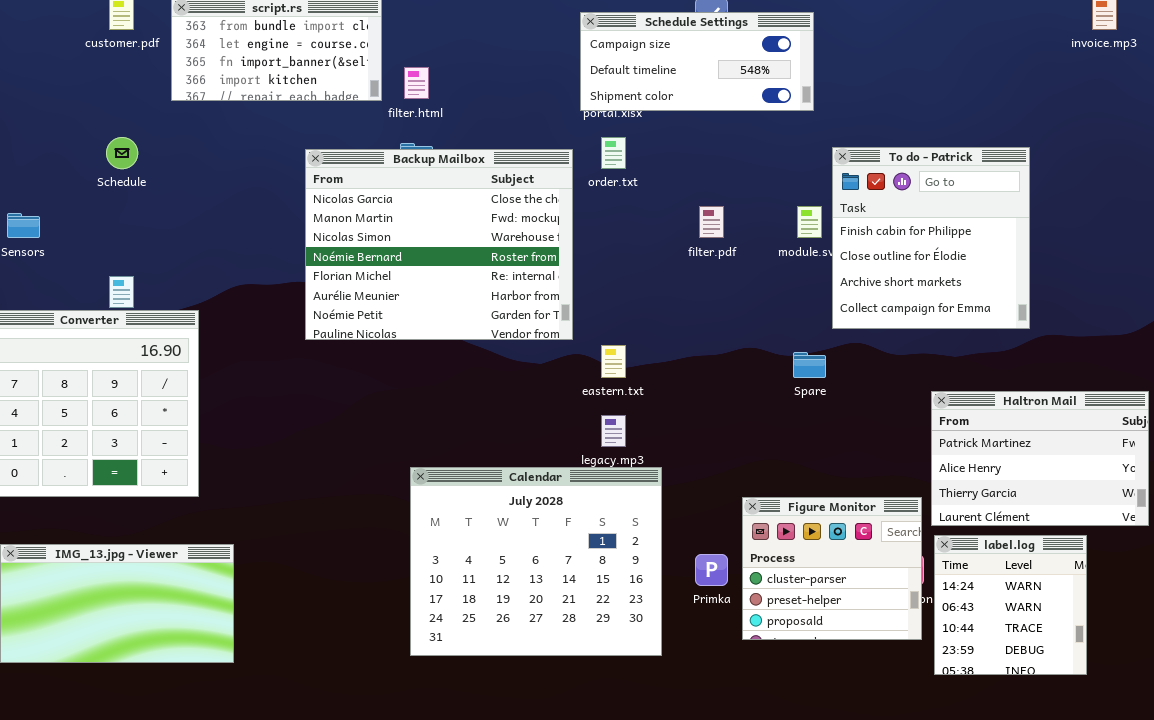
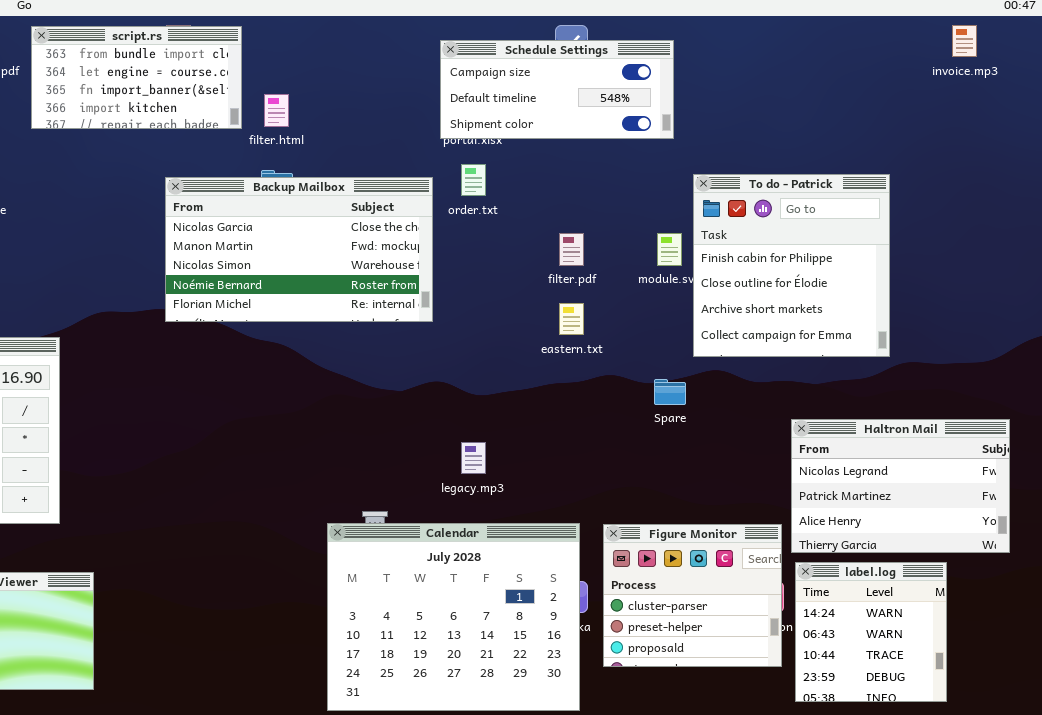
Backup Mailbox: [305,149,573,340] -> [165,177,433,322], resized
eastern.txt: [601,345,626,378] -> [559,303,584,335], moved
Haltron Mail: [931,391,1149,526] -> [791,419,1010,553], scrolled up 1 row
Calendar: [410,467,662,656] -> [327,523,580,711], moved

